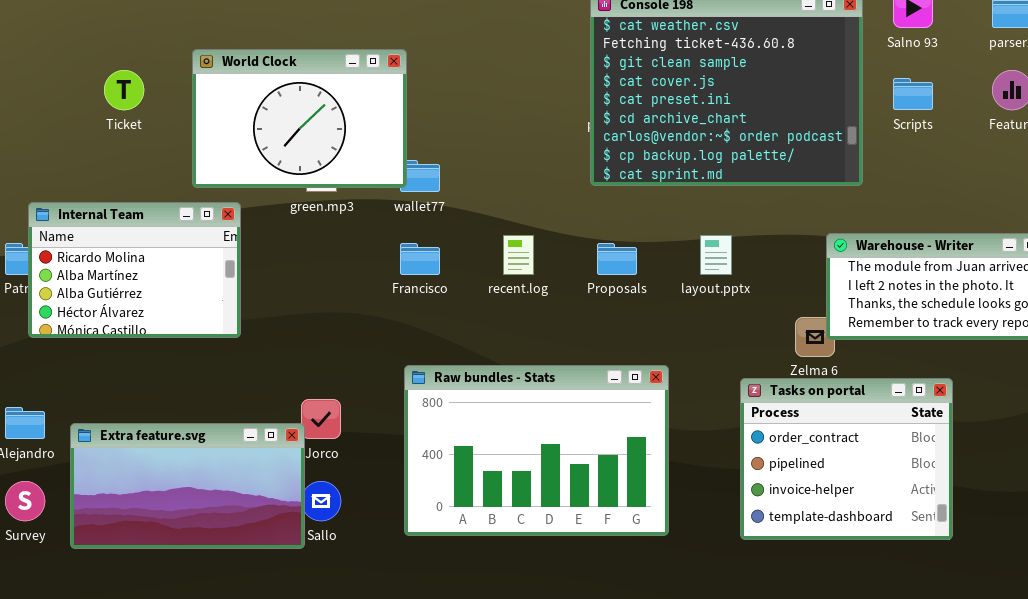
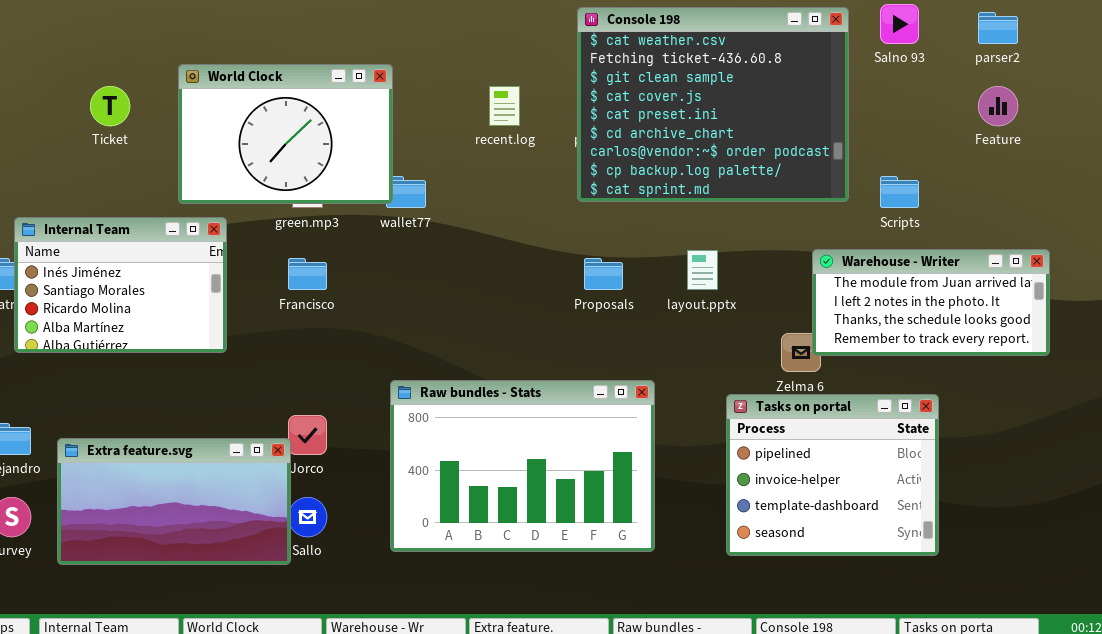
Scripts: [893,78,933,110] -> [880,176,919,208], moved
Internal Team: [28,202,241,338] -> [14,217,227,353], scrolled up 2 rows
recent.log: [503,235,534,275] -> [489,86,520,126], moved
Francisco: [400,243,440,275] -> [288,258,327,290], moved
Tasks on portal: [740,378,953,540] -> [726,394,939,556], scrolled down 1 row

